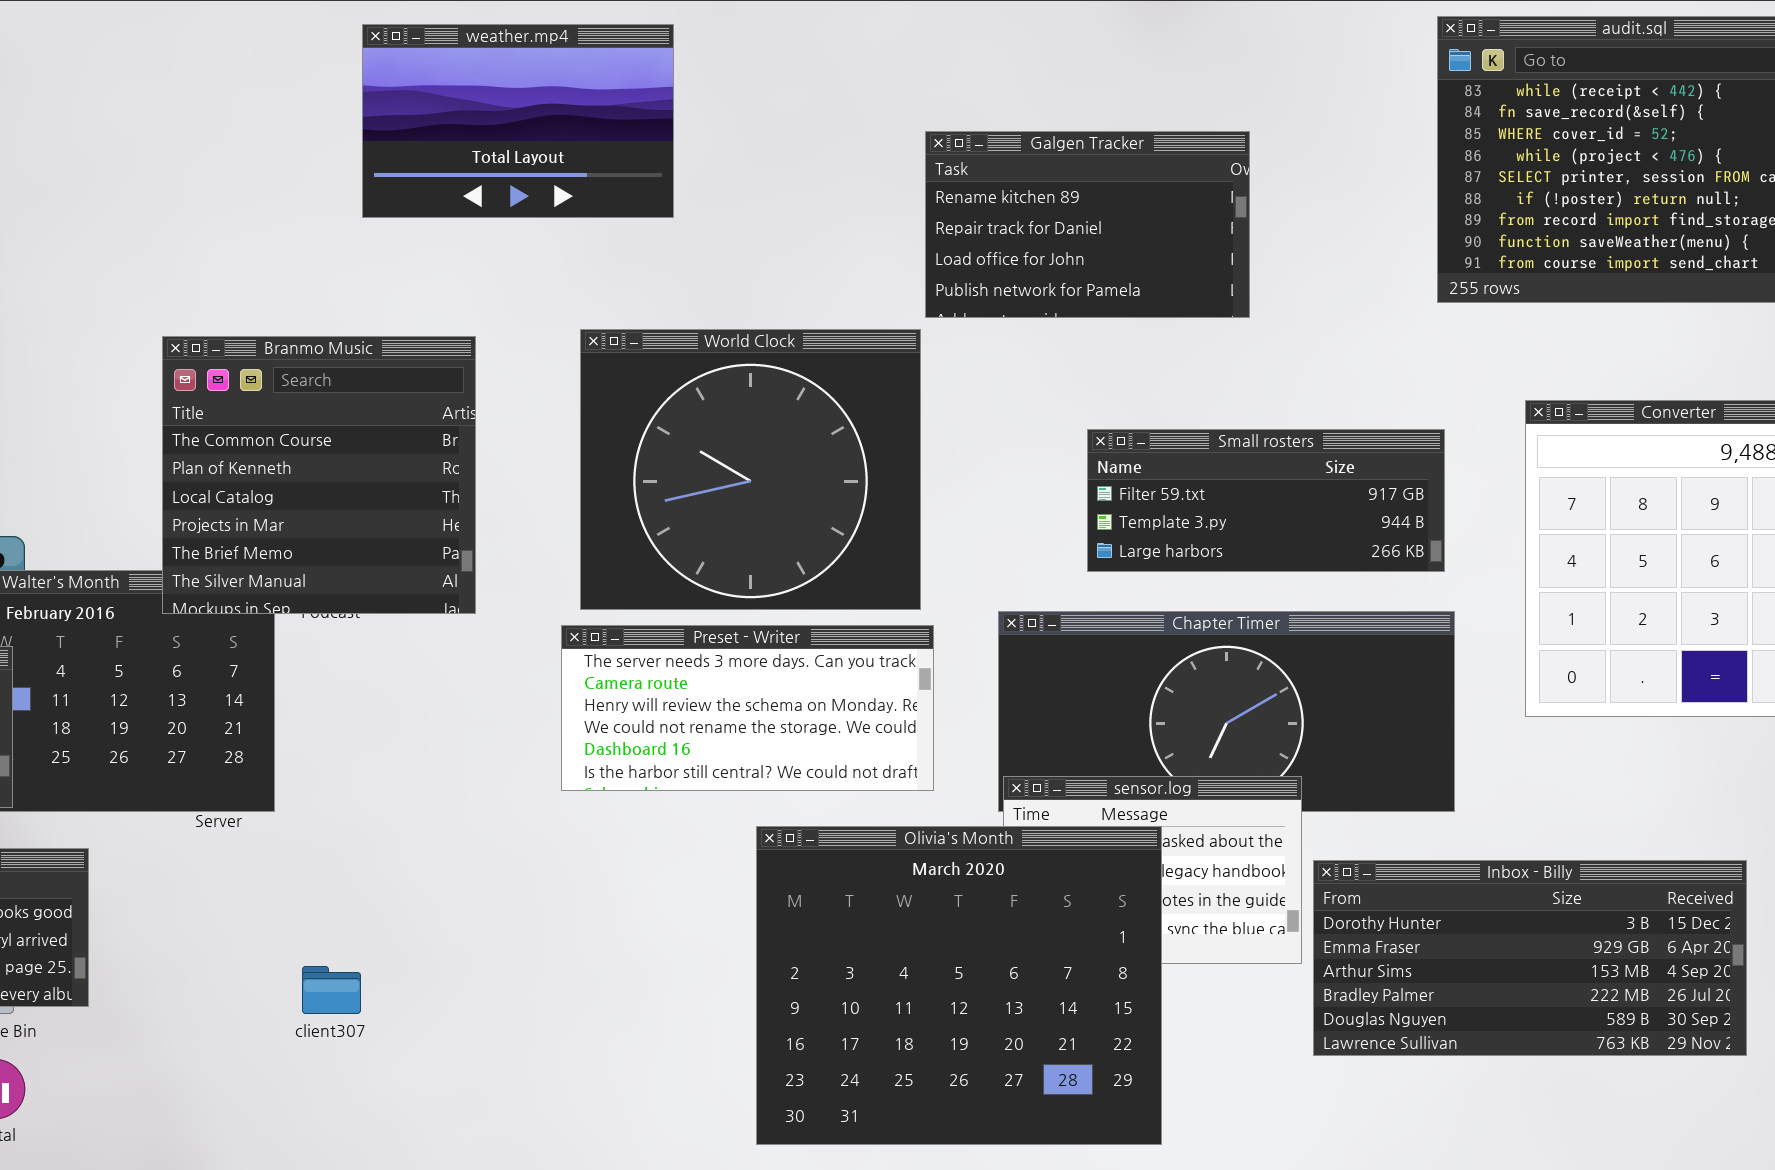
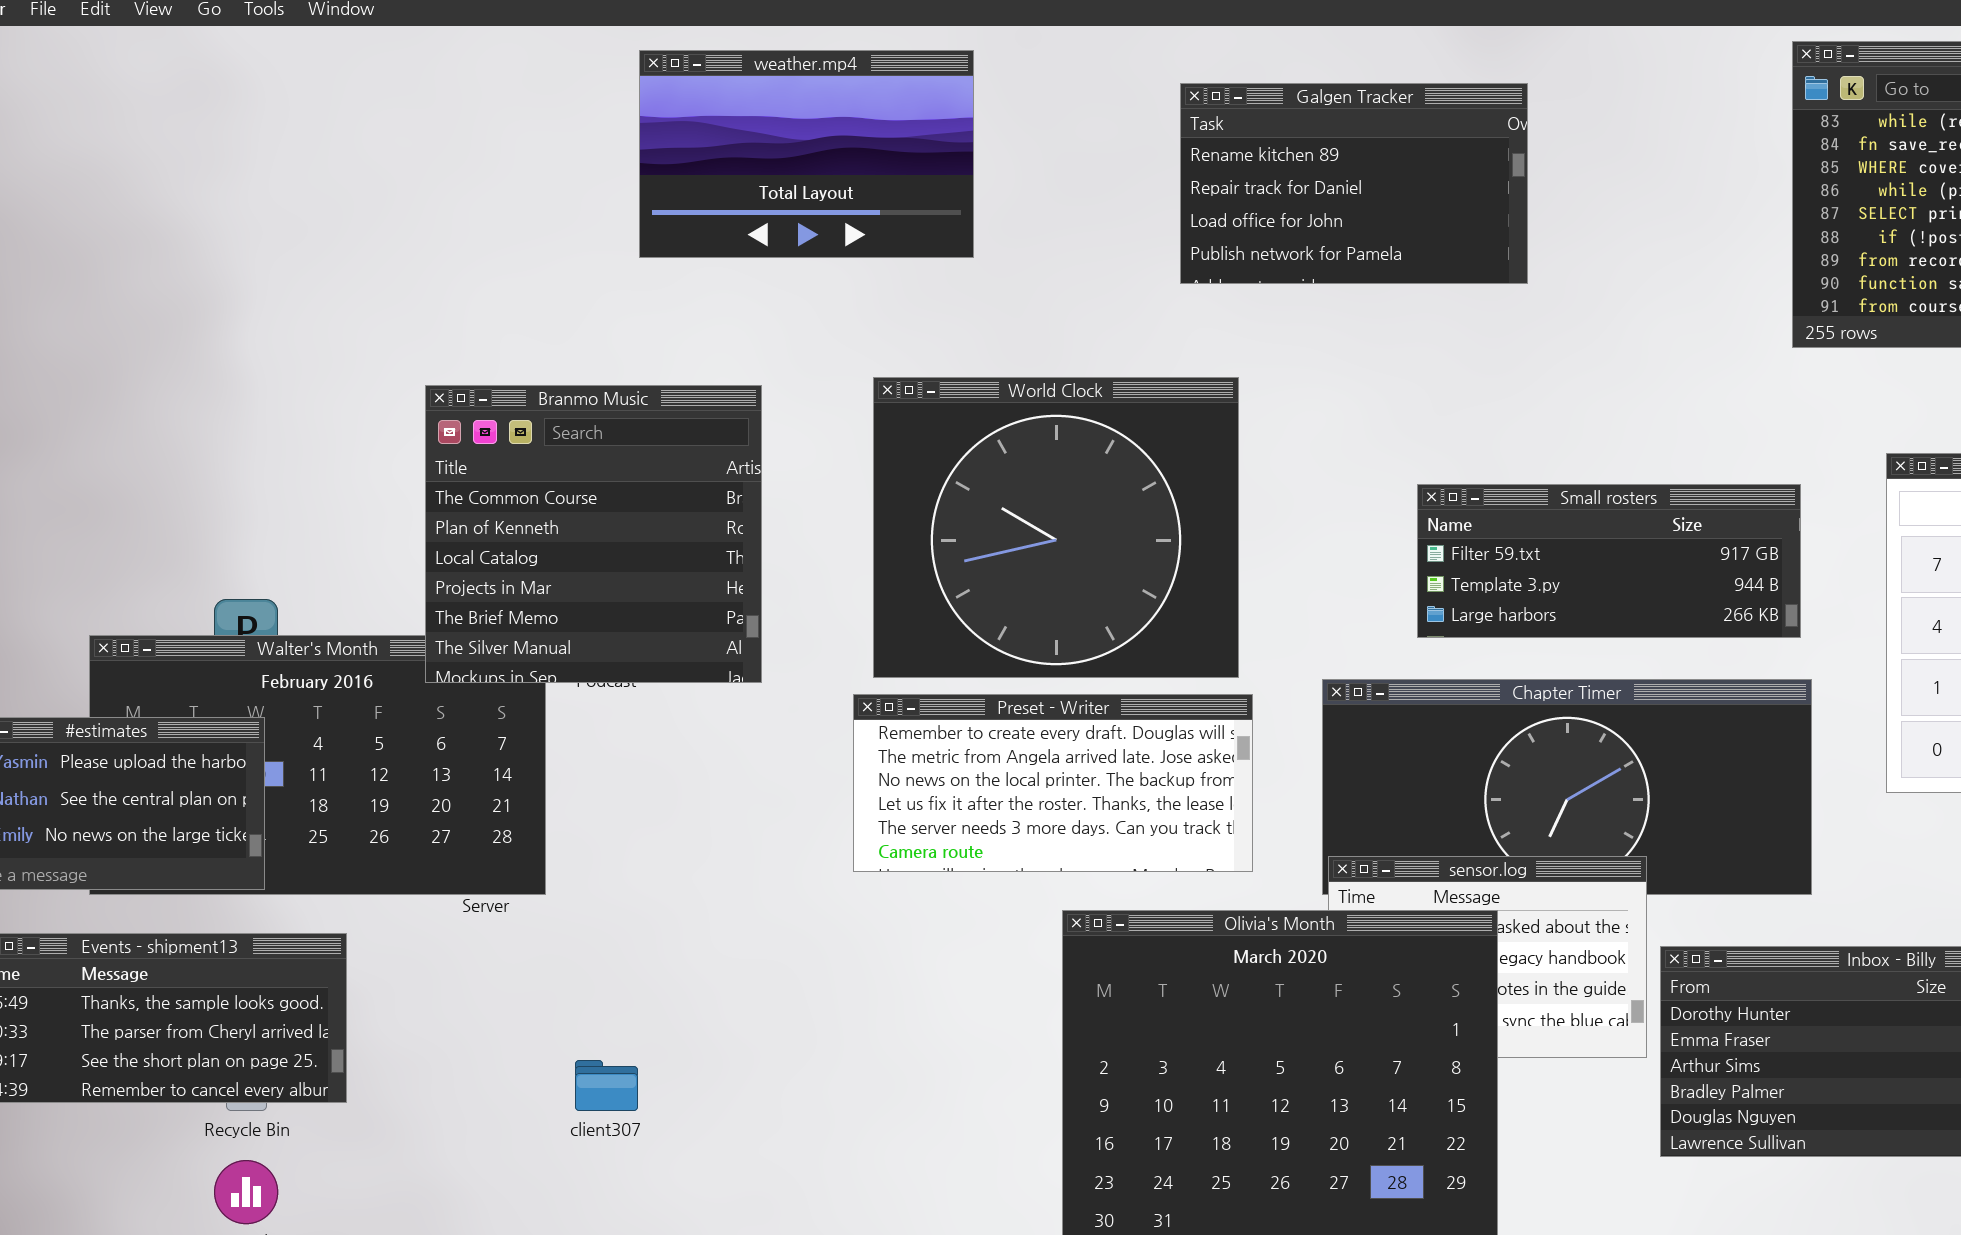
Galgen Tracker: [925,131,1250,318] -> [1180,83,1528,284], moved
Preset - Writer: [561,625,934,791] -> [853,694,1253,872], scrolled up 4 rows

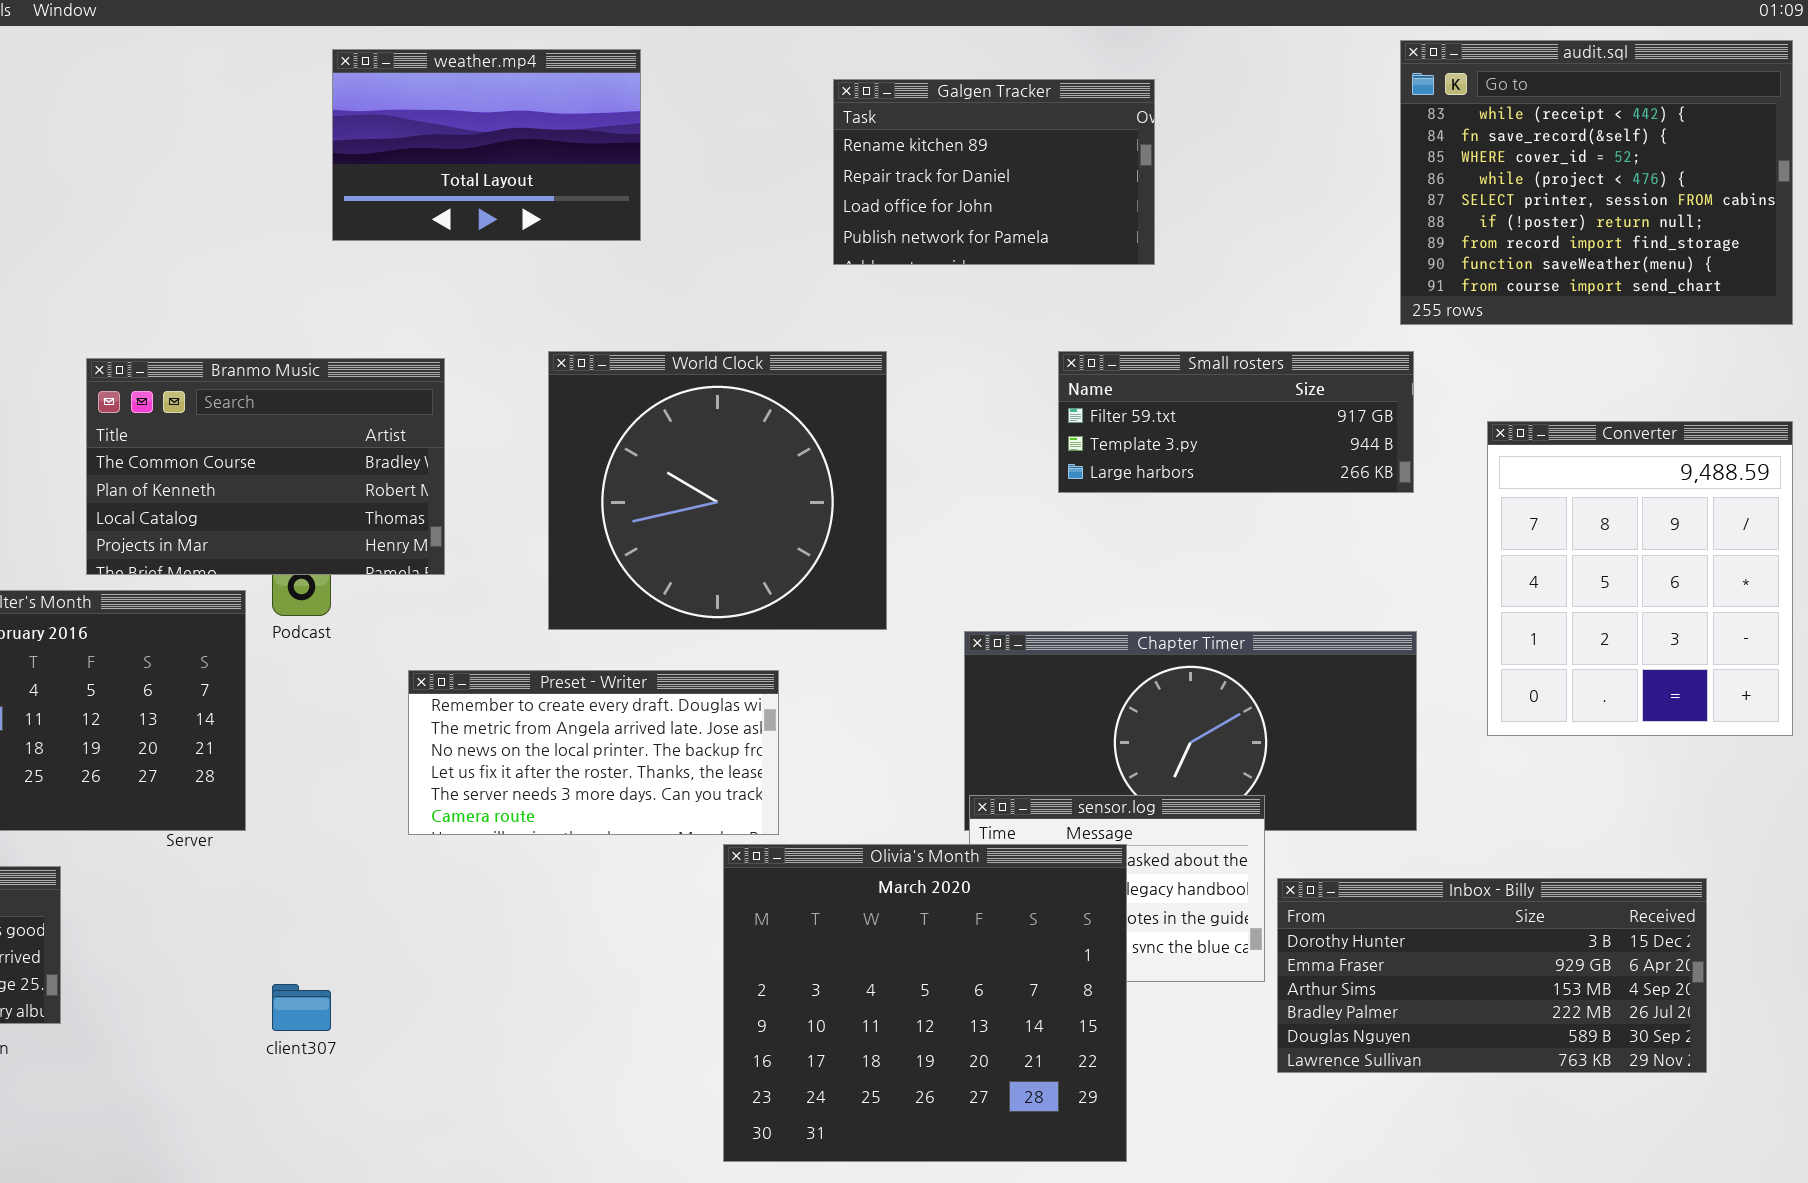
Branmo Music: [425,385,762,683] -> [86,358,445,575], resized
Small rosters: [1417,484,1801,638] -> [1058,351,1414,493], moved
Preset - Writer: [853,694,1253,872] -> [408,670,779,835], moved

